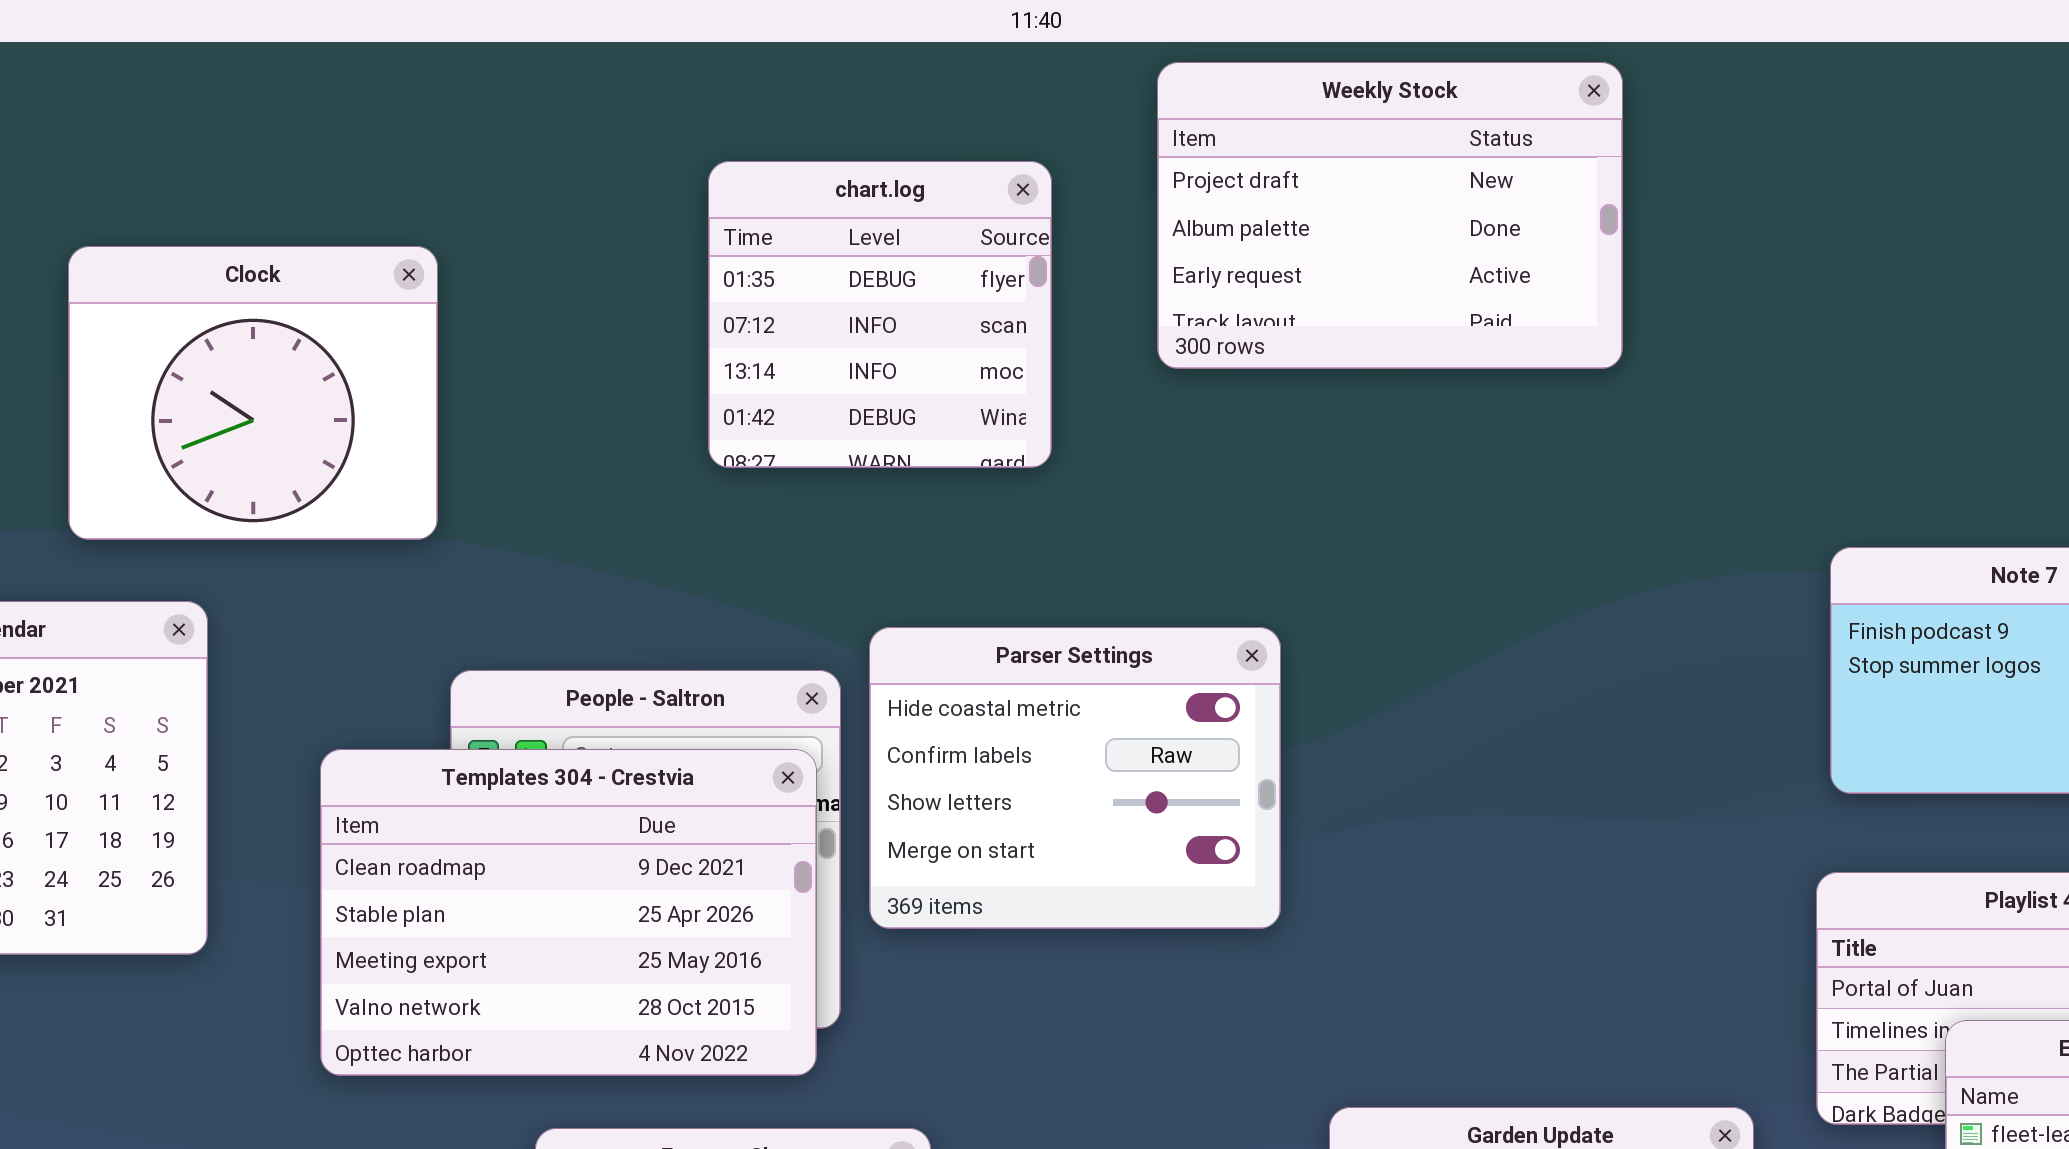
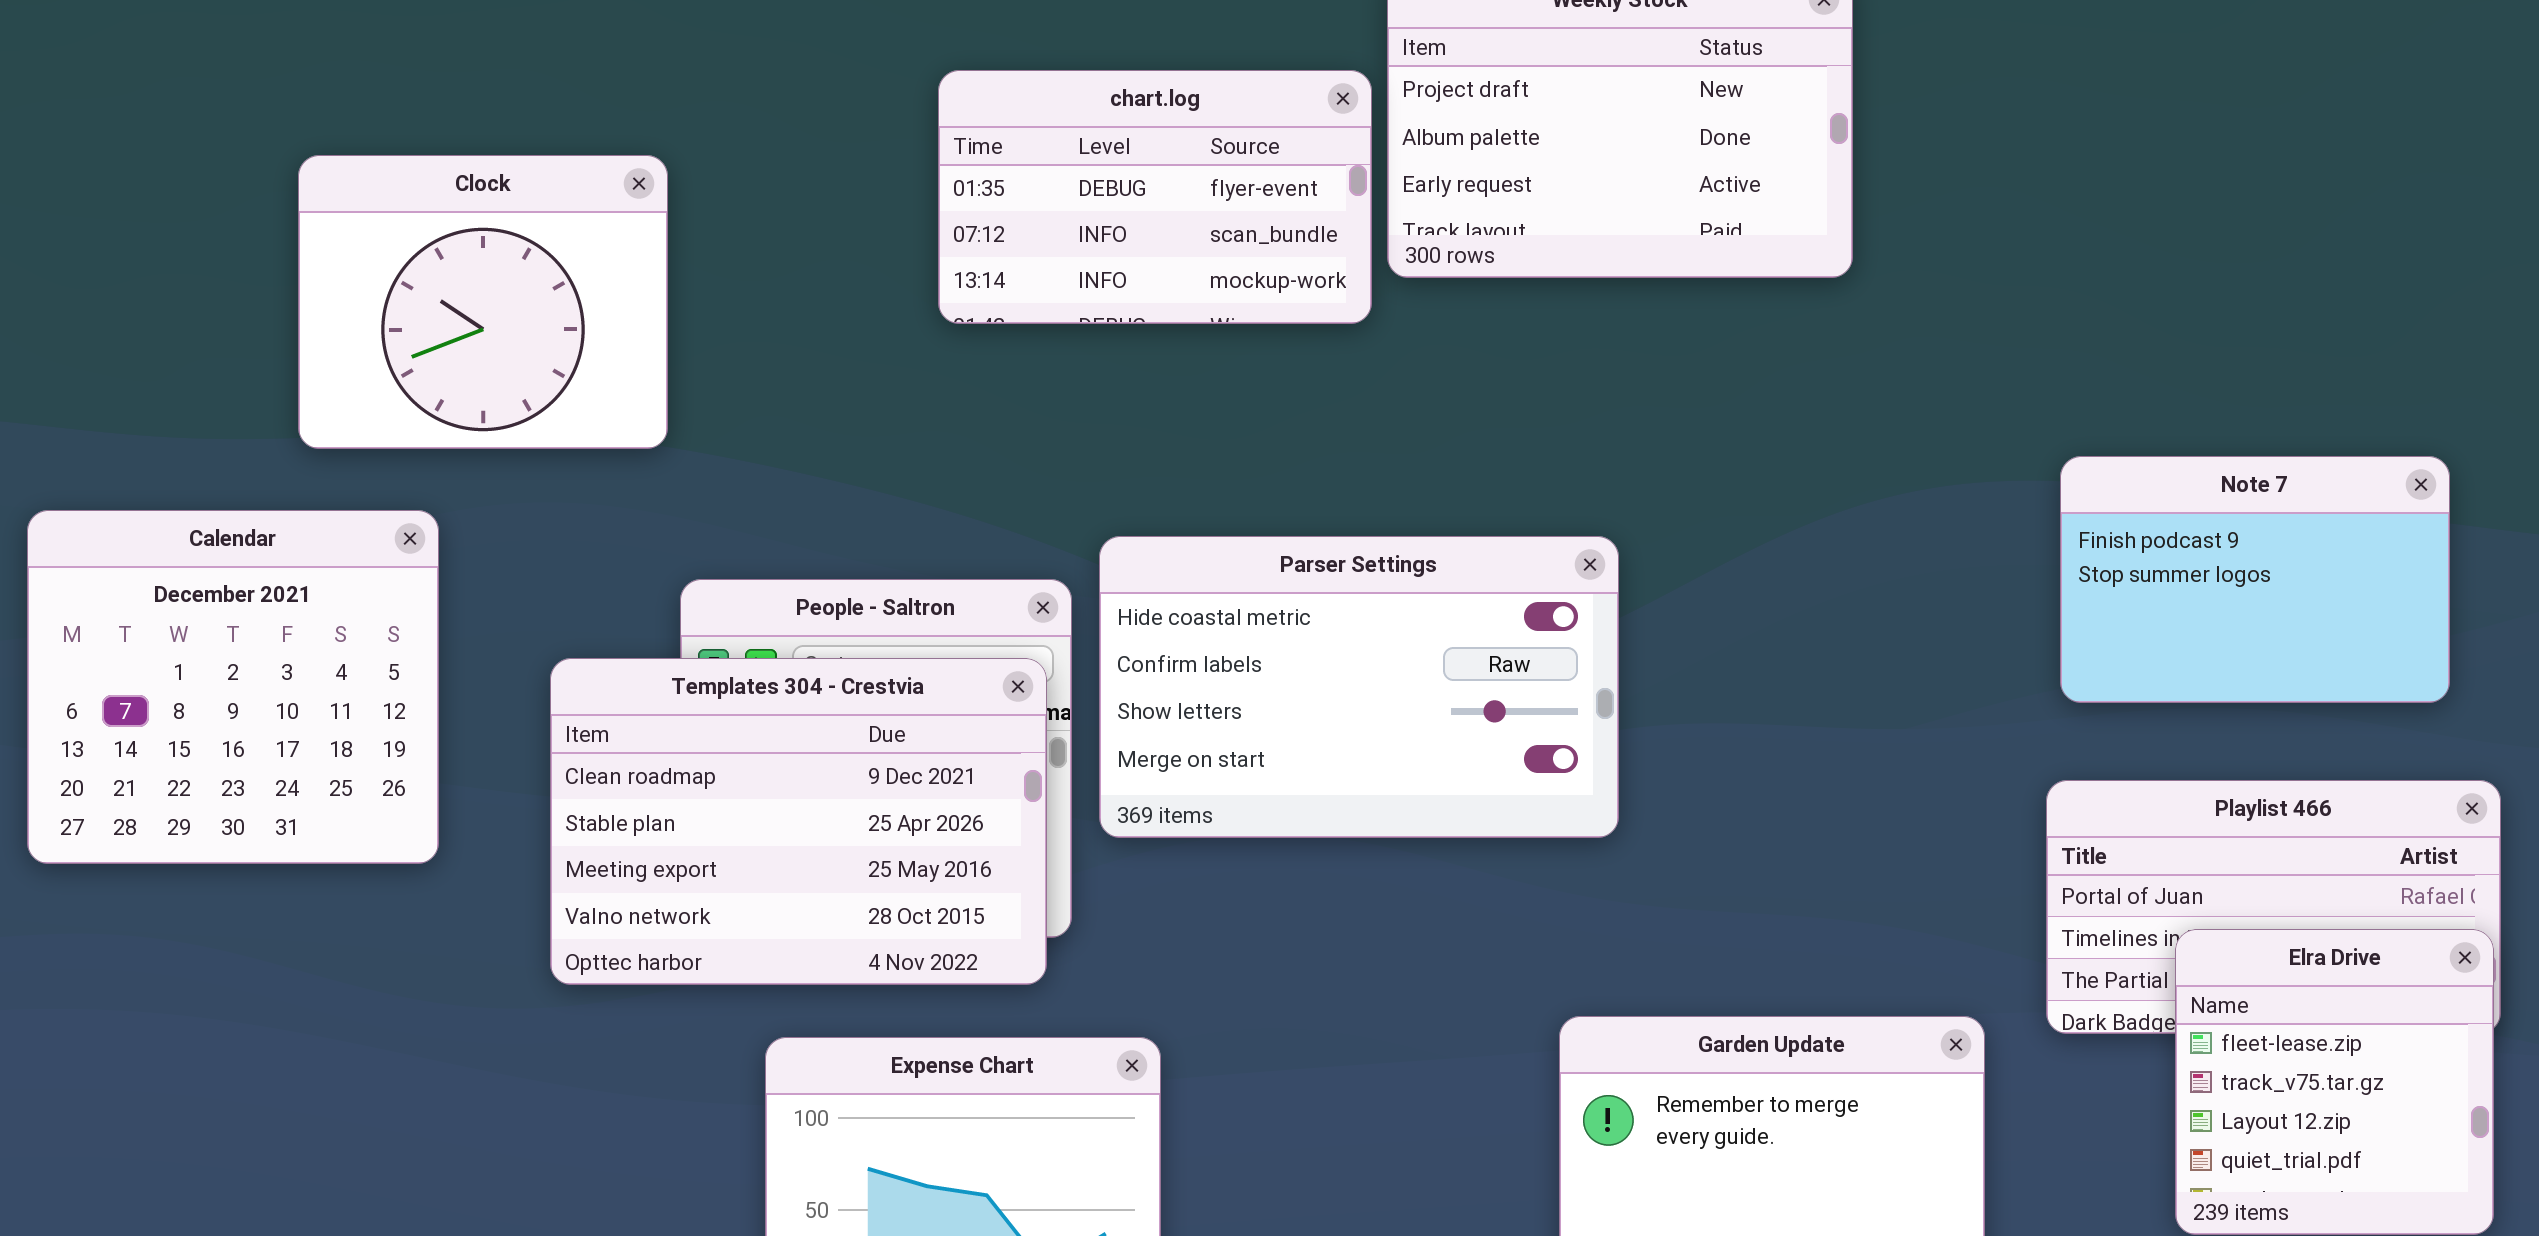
chart.log: [708,161,1052,468] -> [938,70,1372,324], resized
Parser Settings: [869,627,1281,929] -> [1099,536,1619,838], resized

